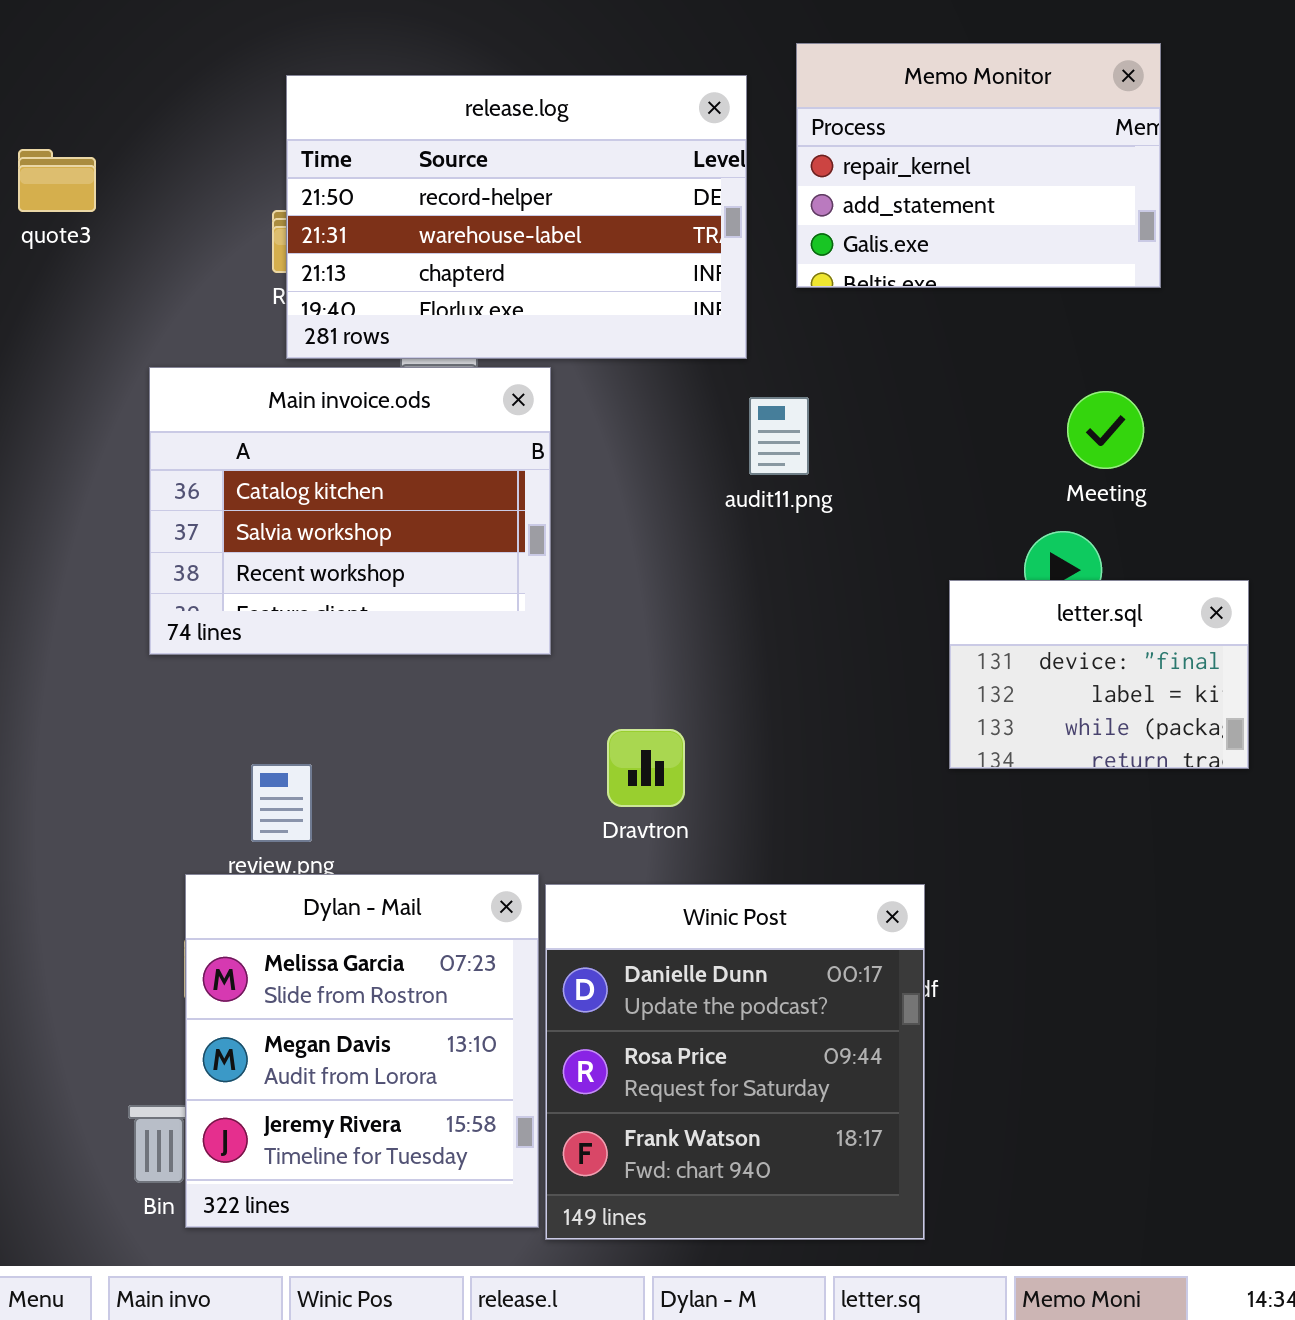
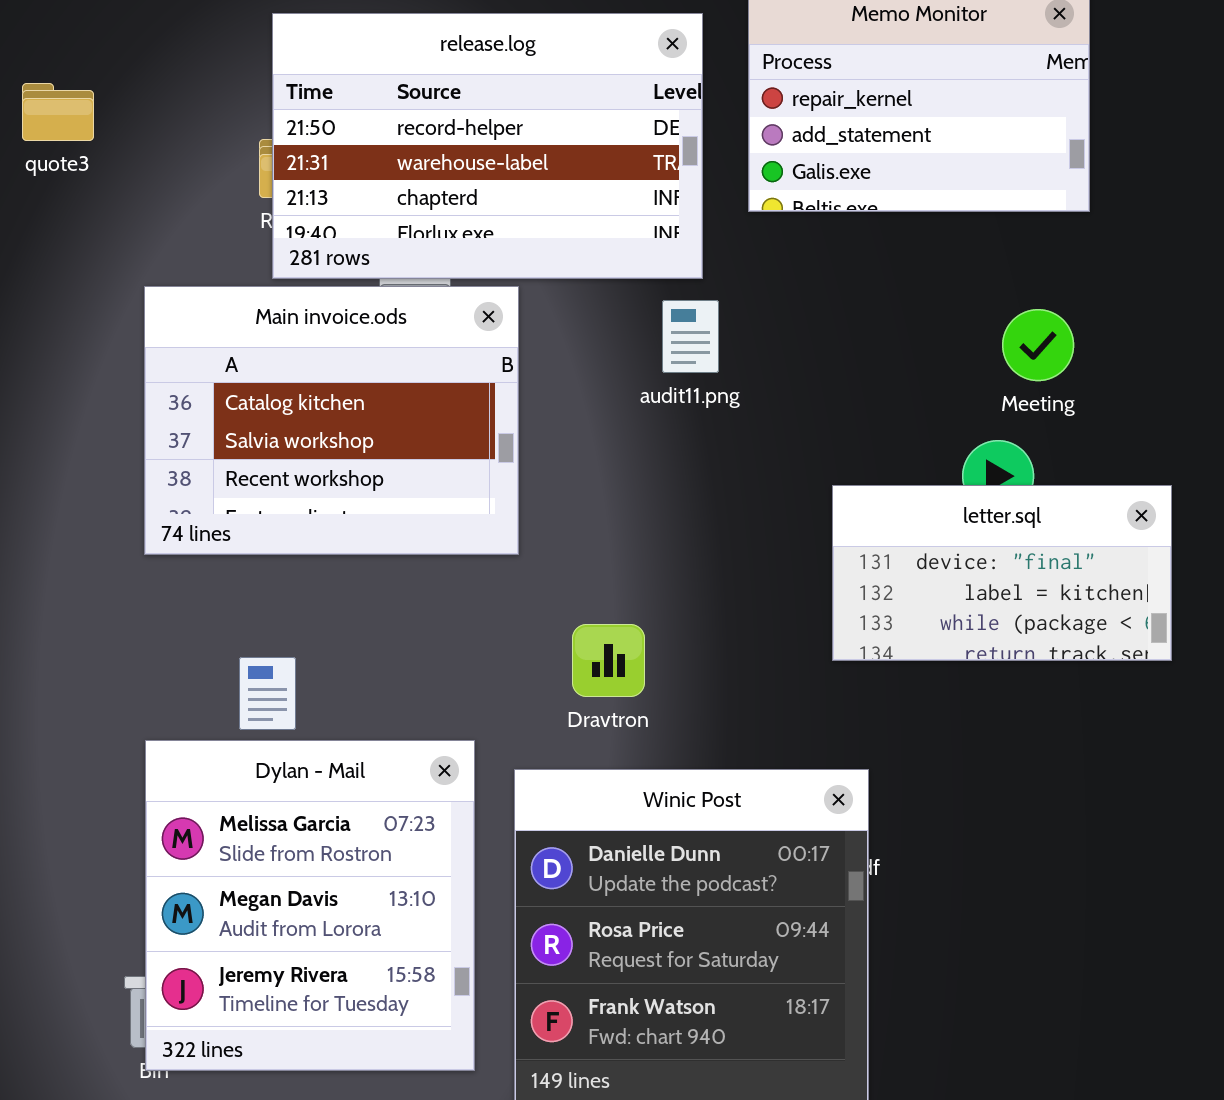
audit11.png: [749,397,809,475] -> [662,300,719,373], moved
letter.sql: [949,580,1249,769] -> [832,485,1172,661], resized
Dylan - Mail: [185,874,539,1228] -> [145,740,475,1071], moved

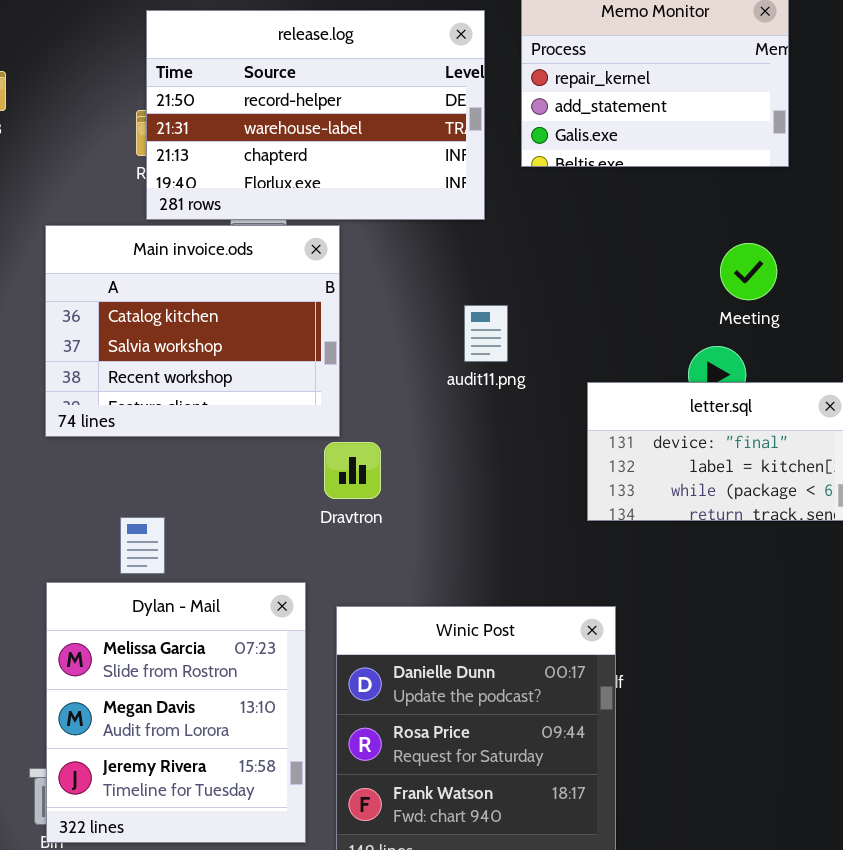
audit11.png: [662,300,719,373] -> [464,305,508,362], moved
Dravtron: [572,624,645,697] -> [324,442,381,499], moved

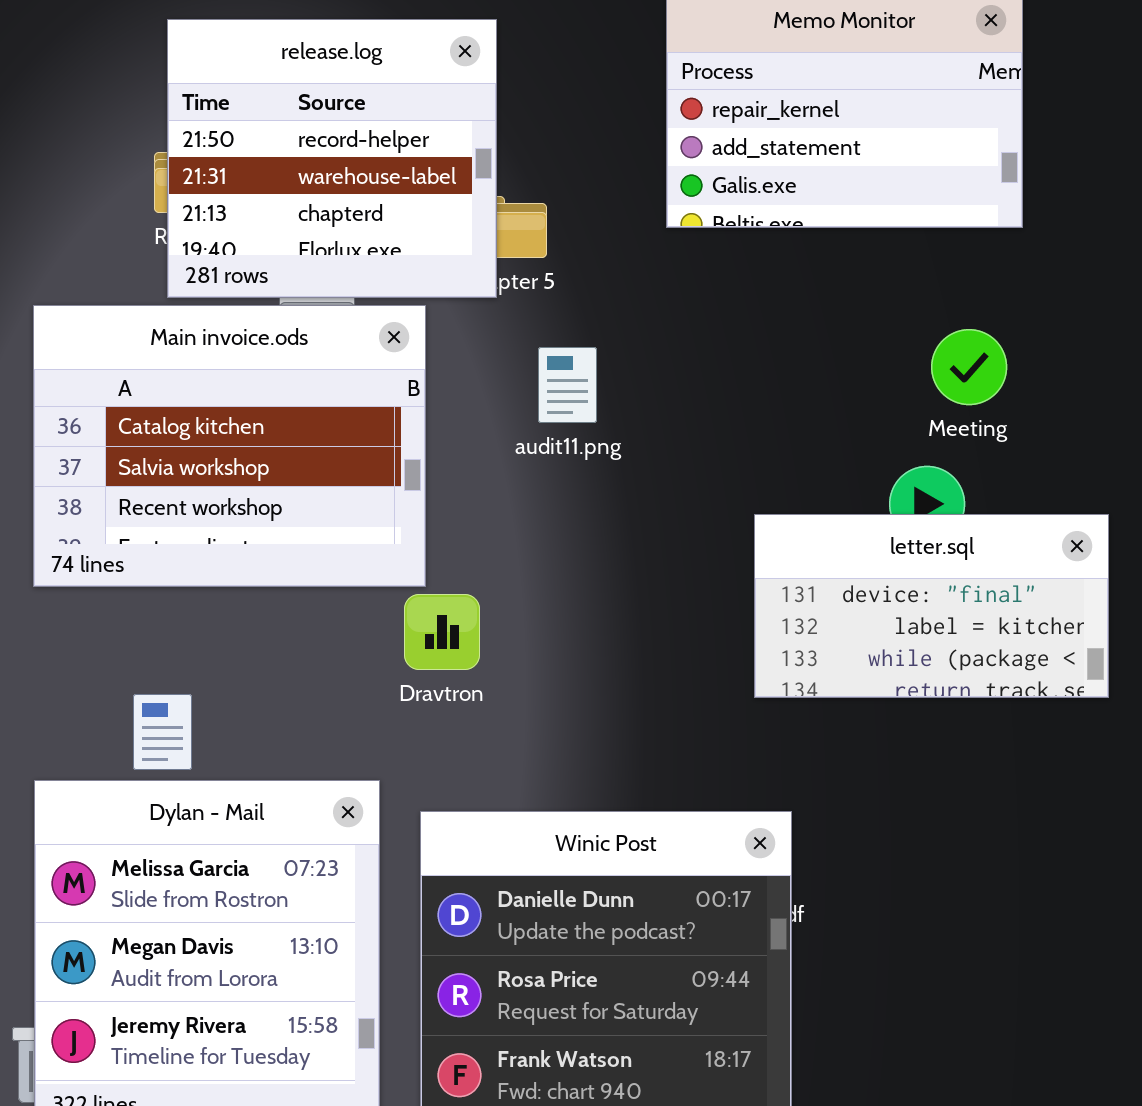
release.log: [146,10,485,220] -> [167,19,497,298], resized
audit11.png: [464,305,508,362] -> [538,347,597,423], moved

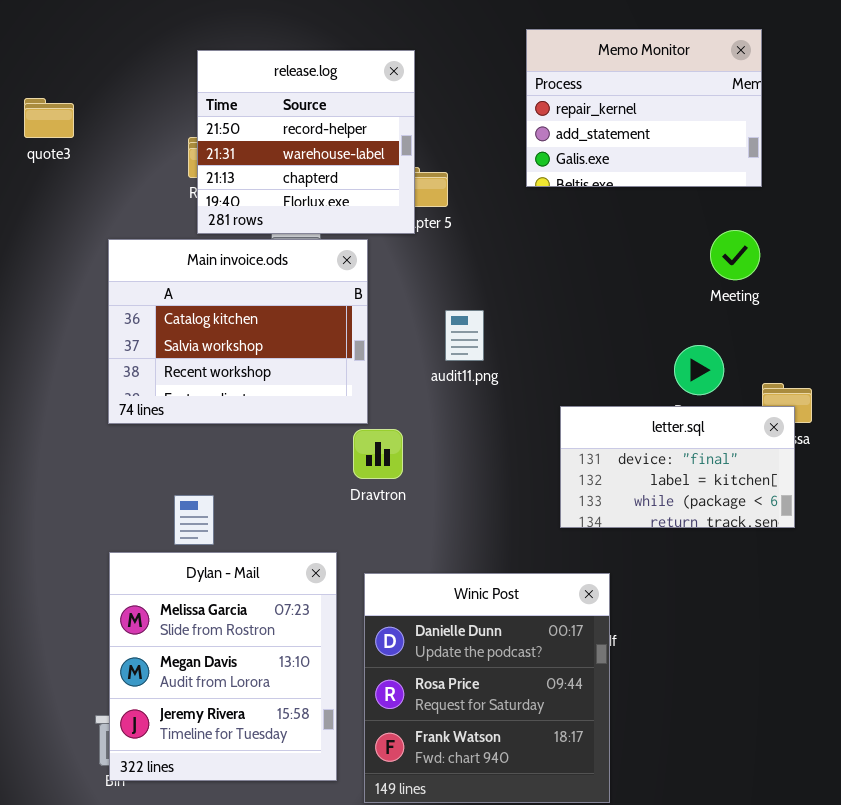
Meeting: [931,329,1007,405] -> [710,230,760,280], moved
audit11.png: [538,347,597,423] -> [445,310,484,361], moved
letter.sql: [754,514,1109,698] -> [560,406,795,528], moved

